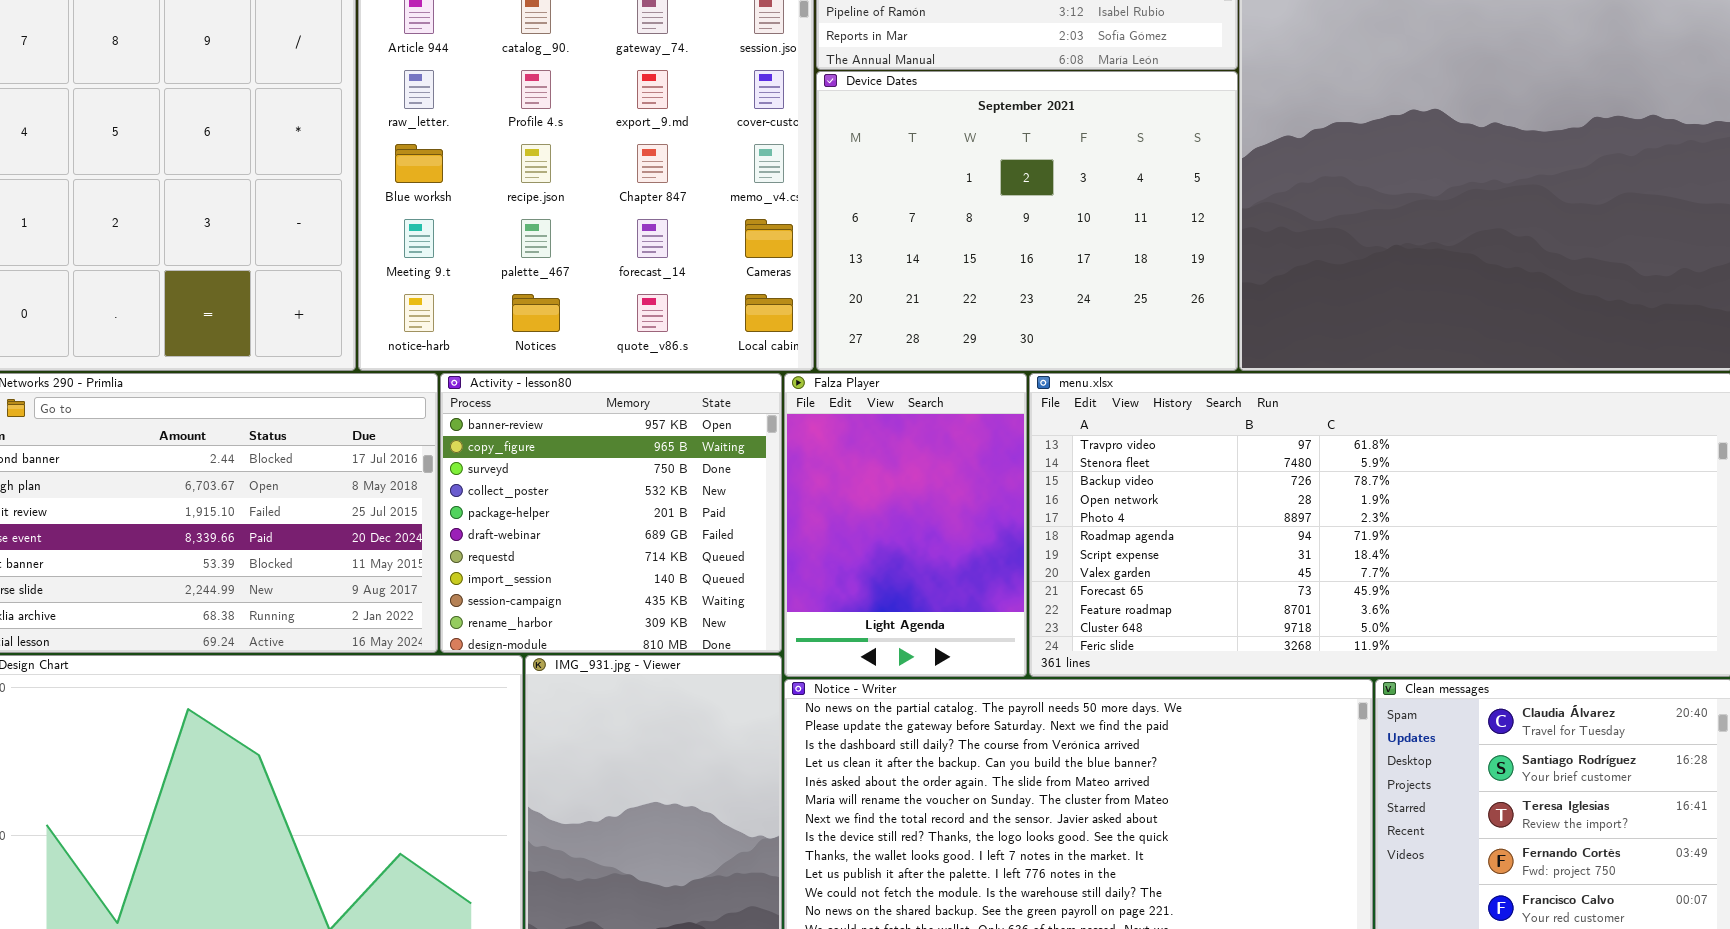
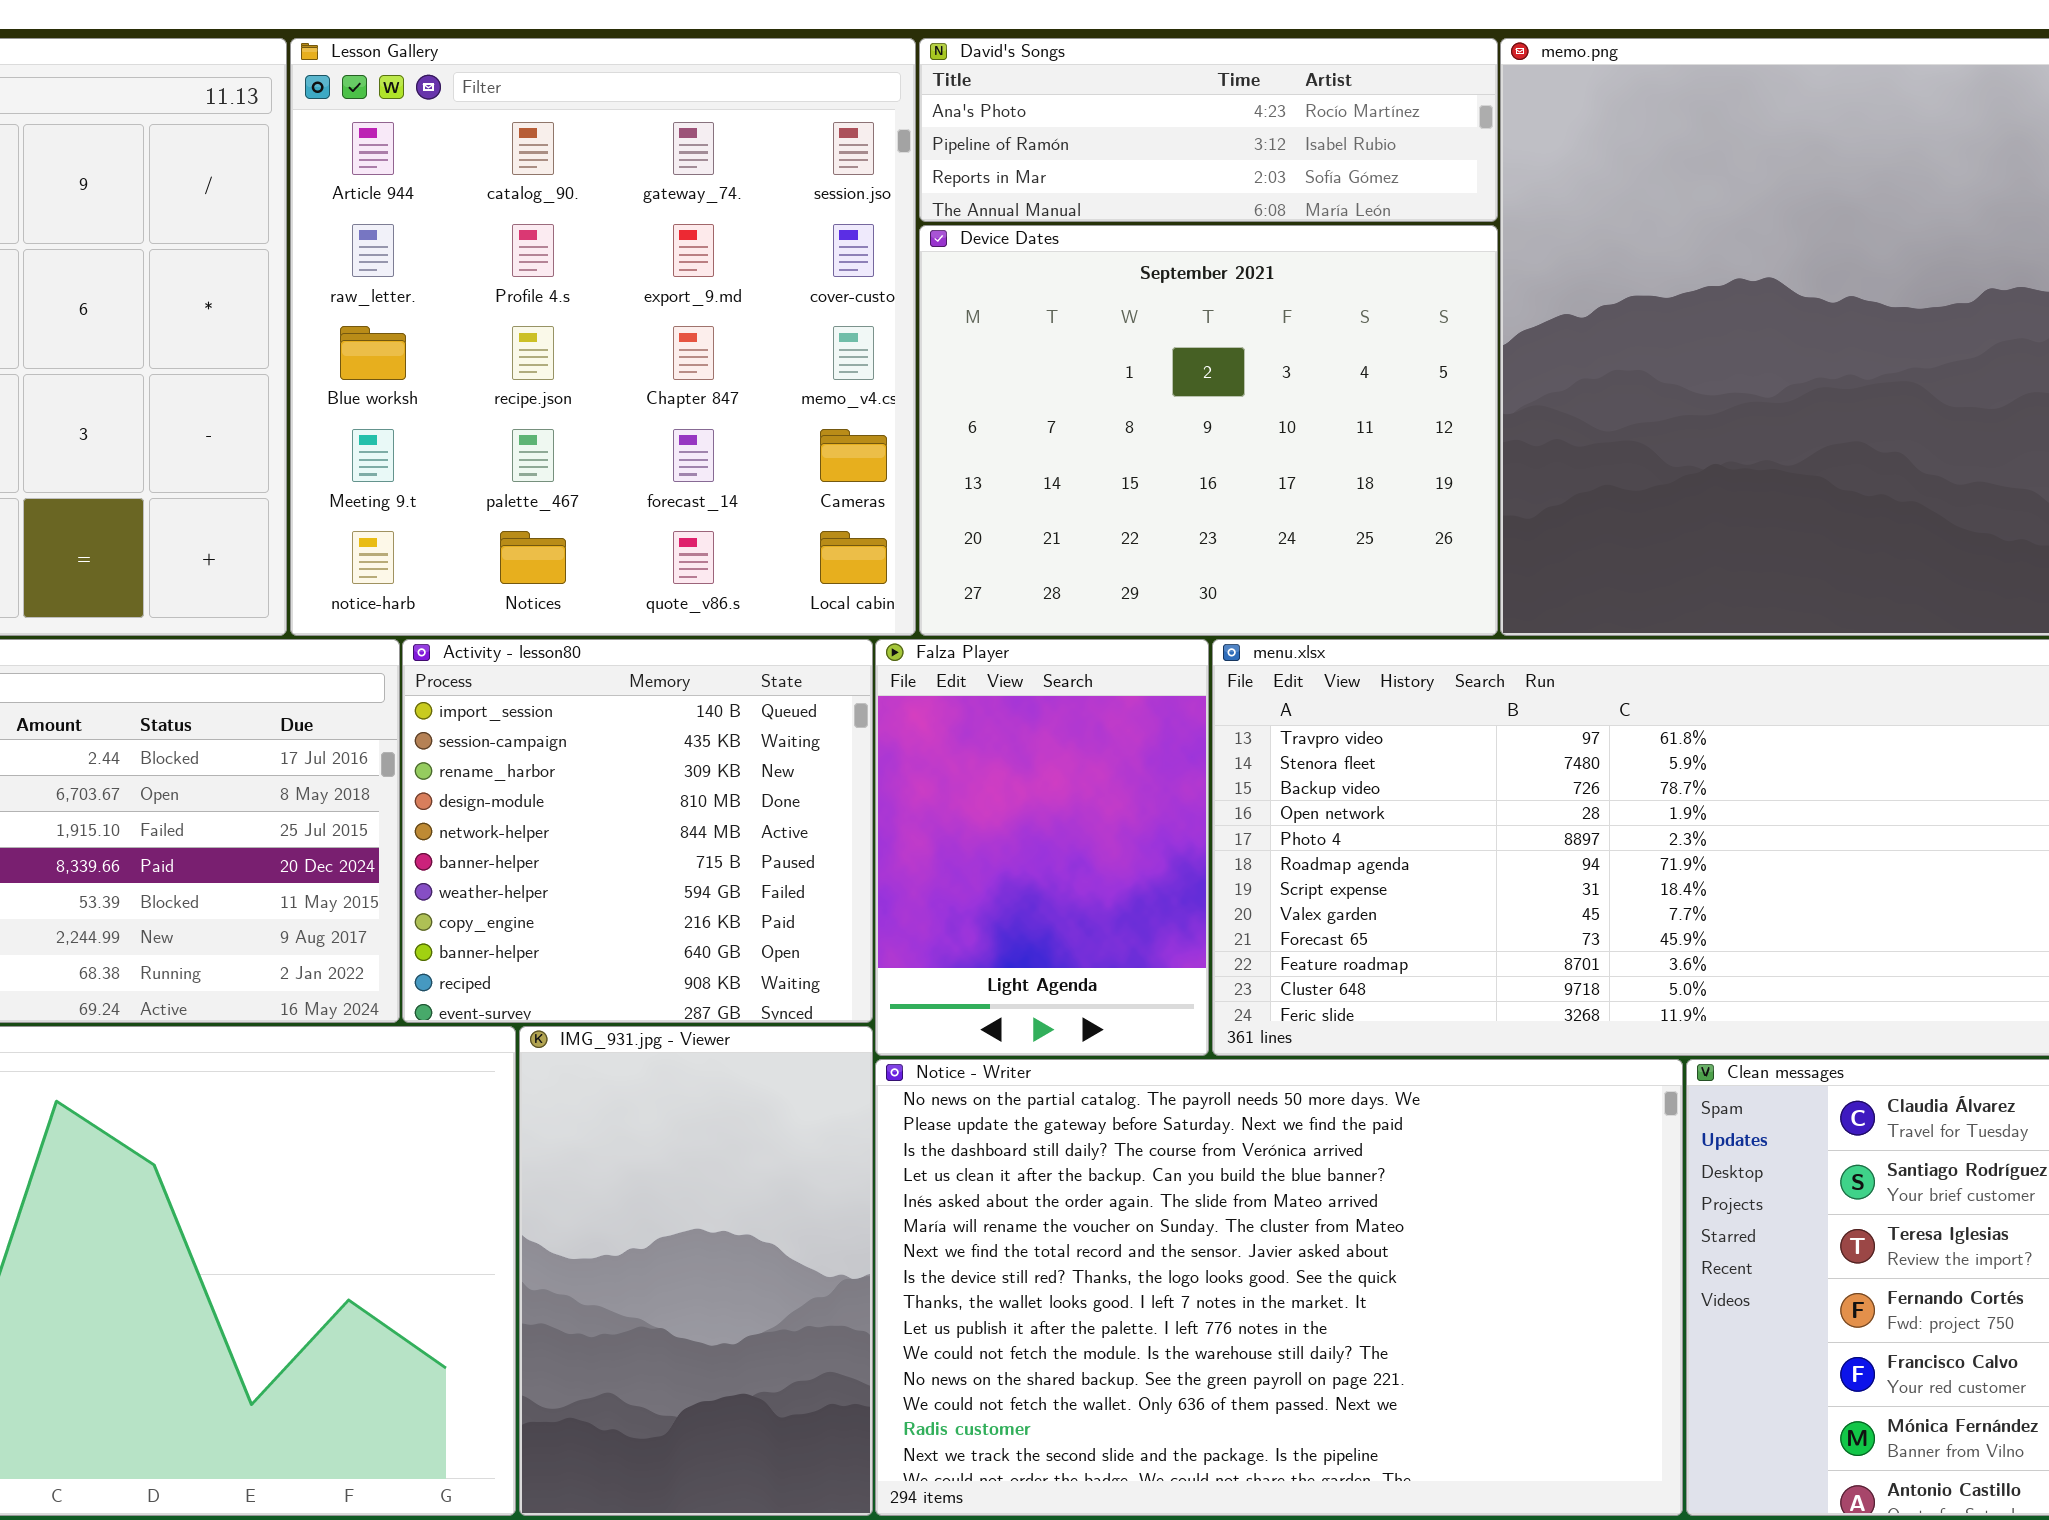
Activity - lesson80: [440,373,782,653] -> [402,639,873,1023], scrolled down 7 rows

